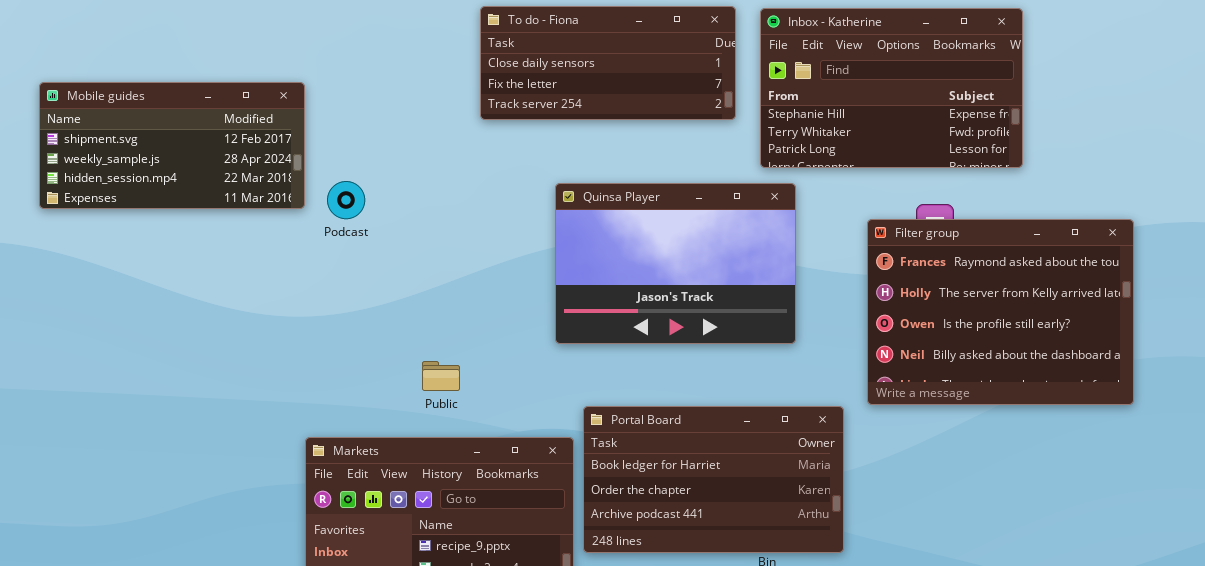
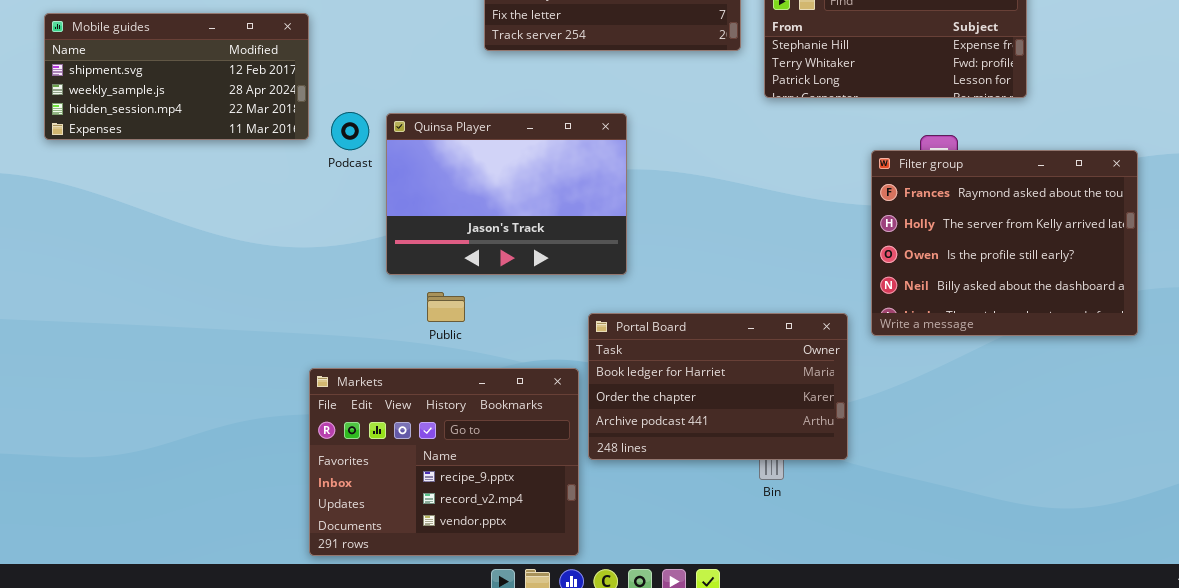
Quinsa Player: [555,183,796,344] -> [386,113,627,275], moved
Portal Board: [583,406,844,553] -> [588,313,848,460], moved

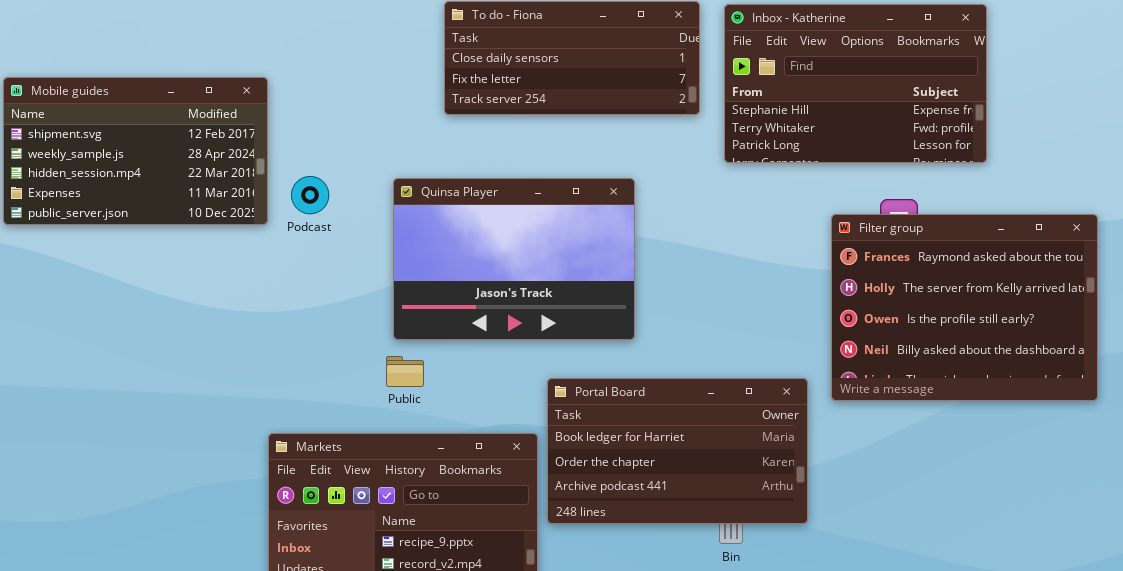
Mobile guides: [44,13,309,140] -> [3,77,268,225], resized
Quinsa Player: [386,113,627,275] -> [393,178,635,340], moved

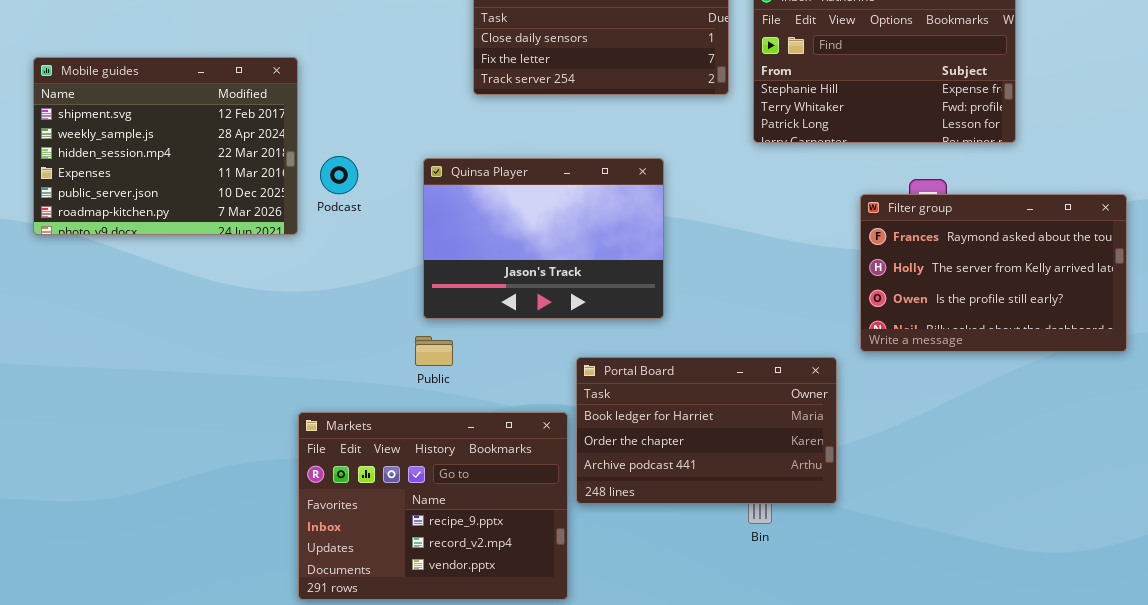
Mobile guides: [3,77,268,225] -> [33,57,298,235], resized
Filter group: [831,214,1098,401] -> [860,194,1127,352], resized

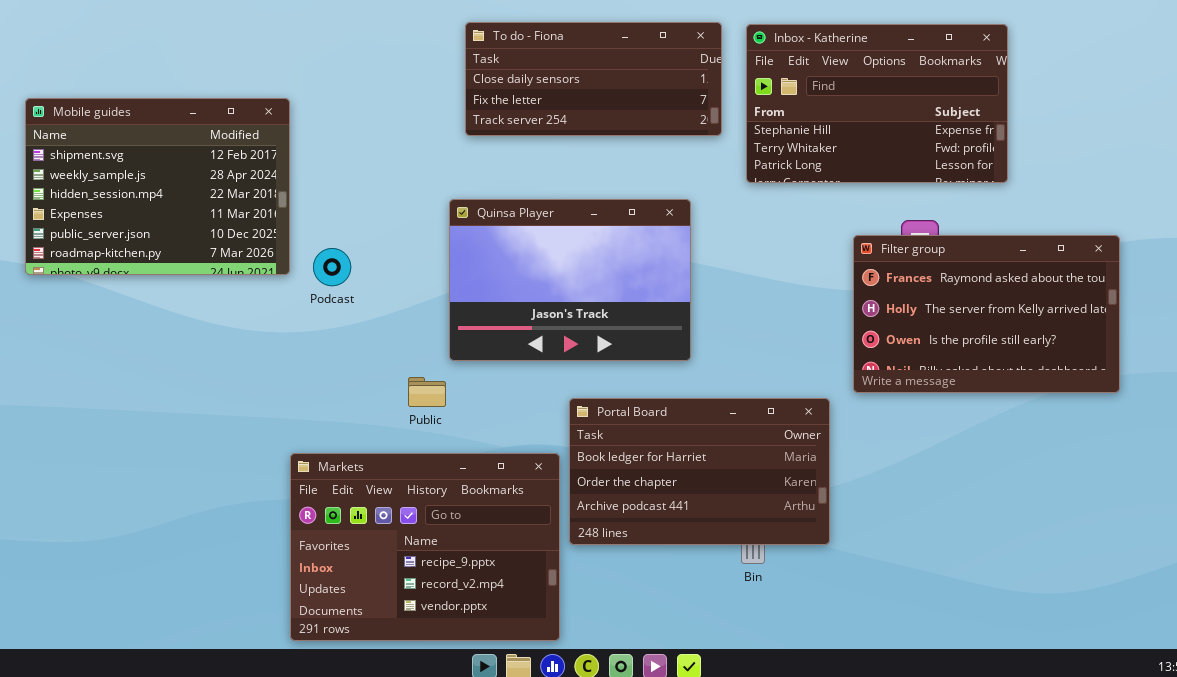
Podcast: [320,156,358,194] -> [313,248,351,286], moved
Quinsa Player: [423,158,664,319] -> [449,199,691,361], moved

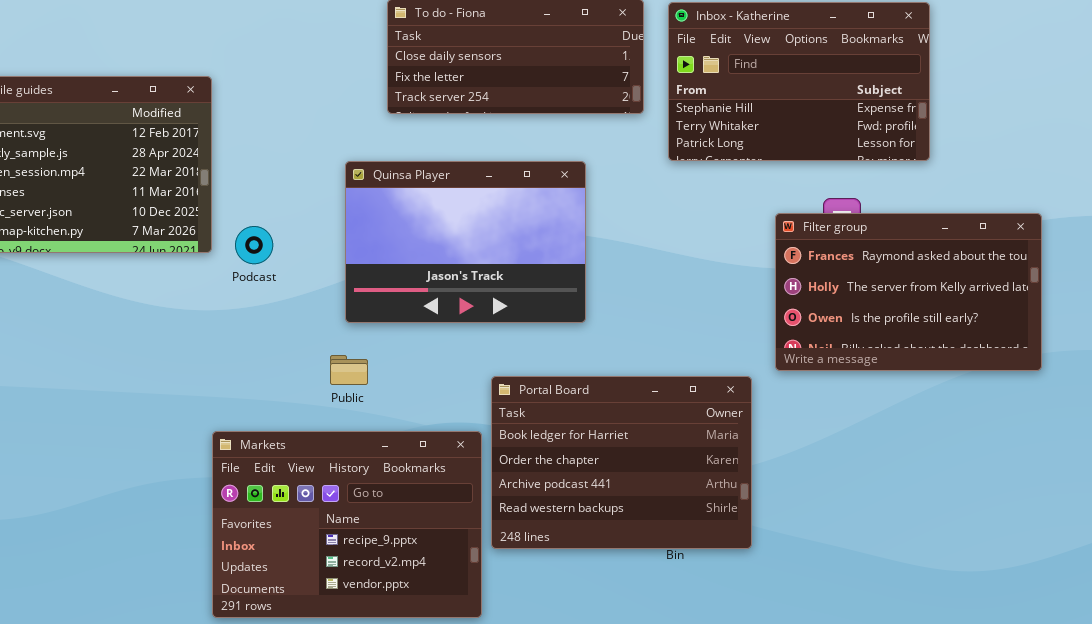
Quinsa Player: [449,199,691,361] -> [345,161,586,323], moved
Portal Board: [569,398,830,545] -> [491,376,752,549], resized

